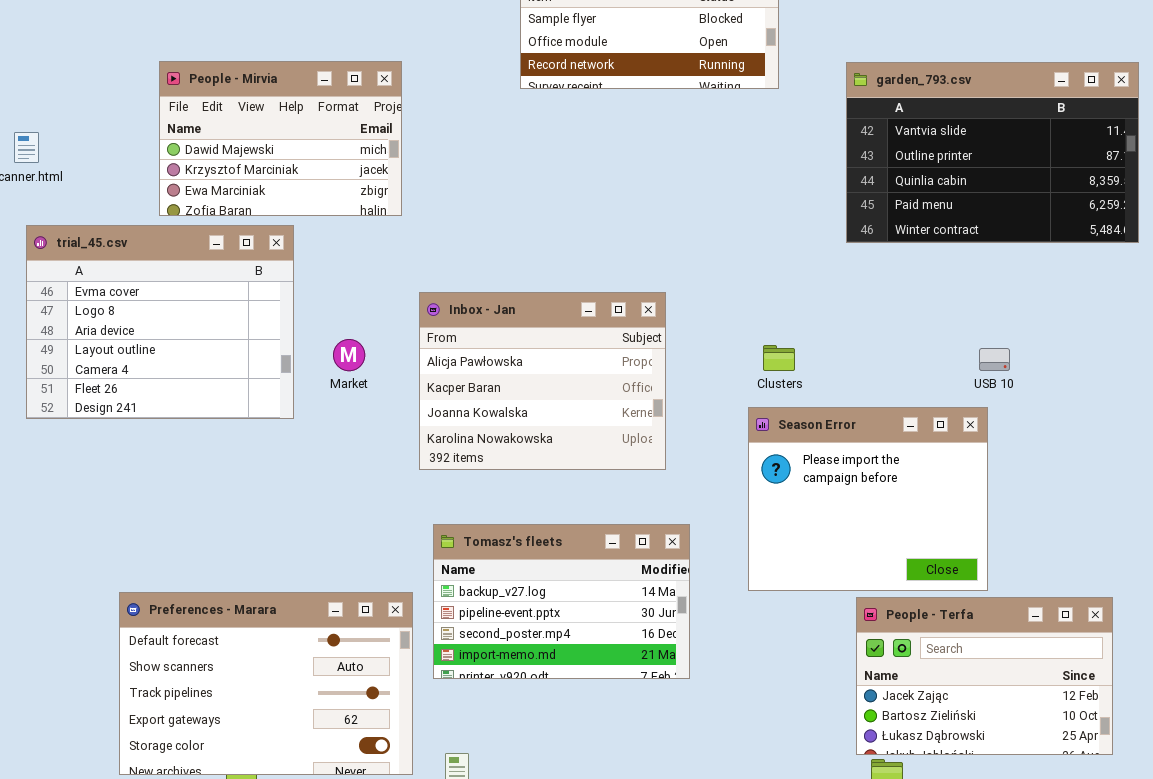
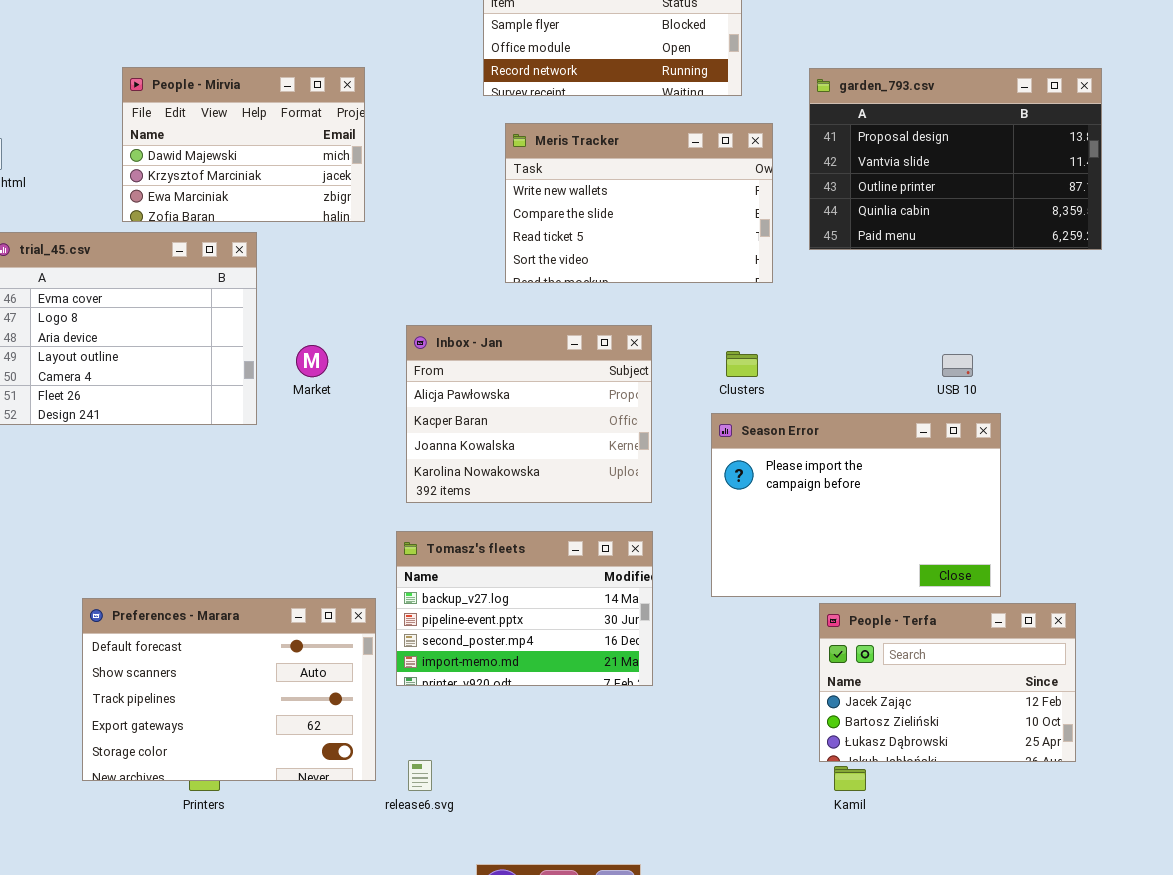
garden_793.csv: [846,62,1139,243] -> [809,68,1102,250], scrolled up 1 row
Meris Tracker: none -> [505,123,773,283], opened
Inbox - Jan: [419,292,666,470] -> [406,325,652,503], moved
Season Error: [748,407,988,591] -> [711,413,1001,597], resized

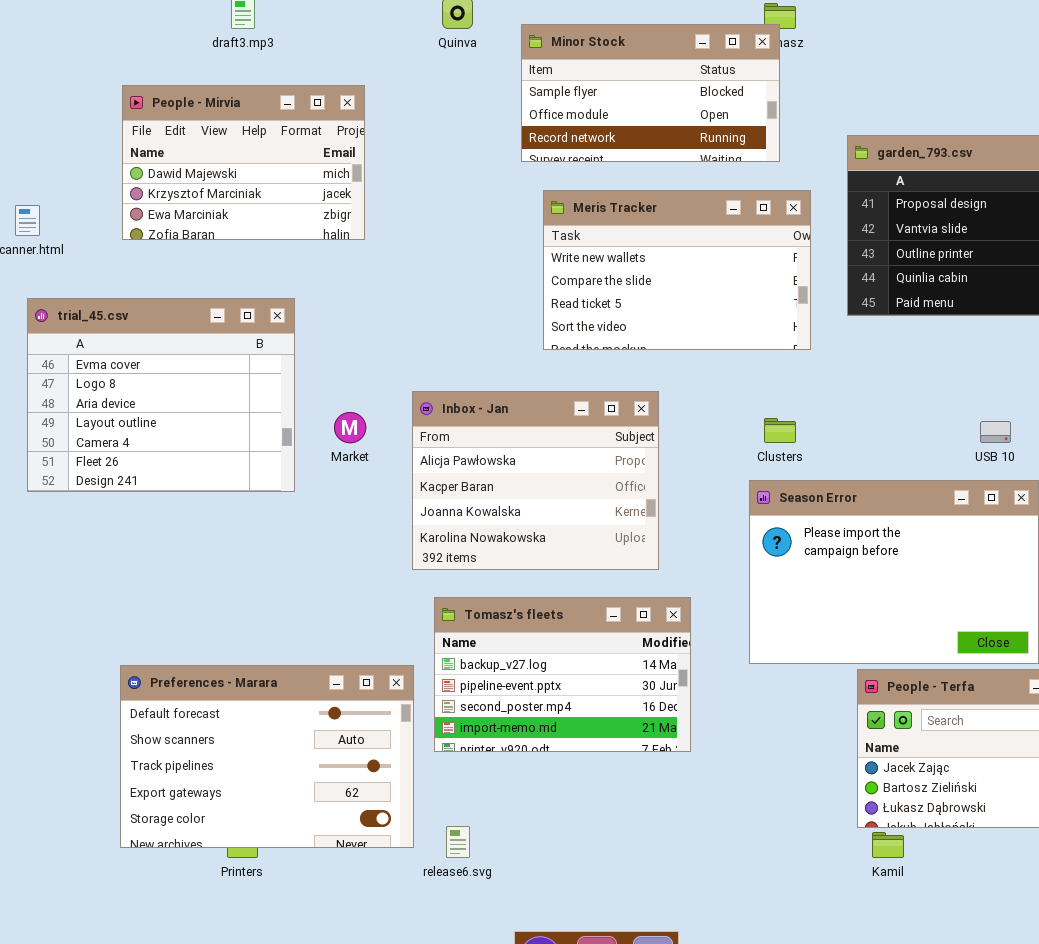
People - Mirvia: [122,67,365,222] -> [122,85,365,240], moved
Inbox - Jan: [406,325,652,503] -> [412,391,659,570], moved

